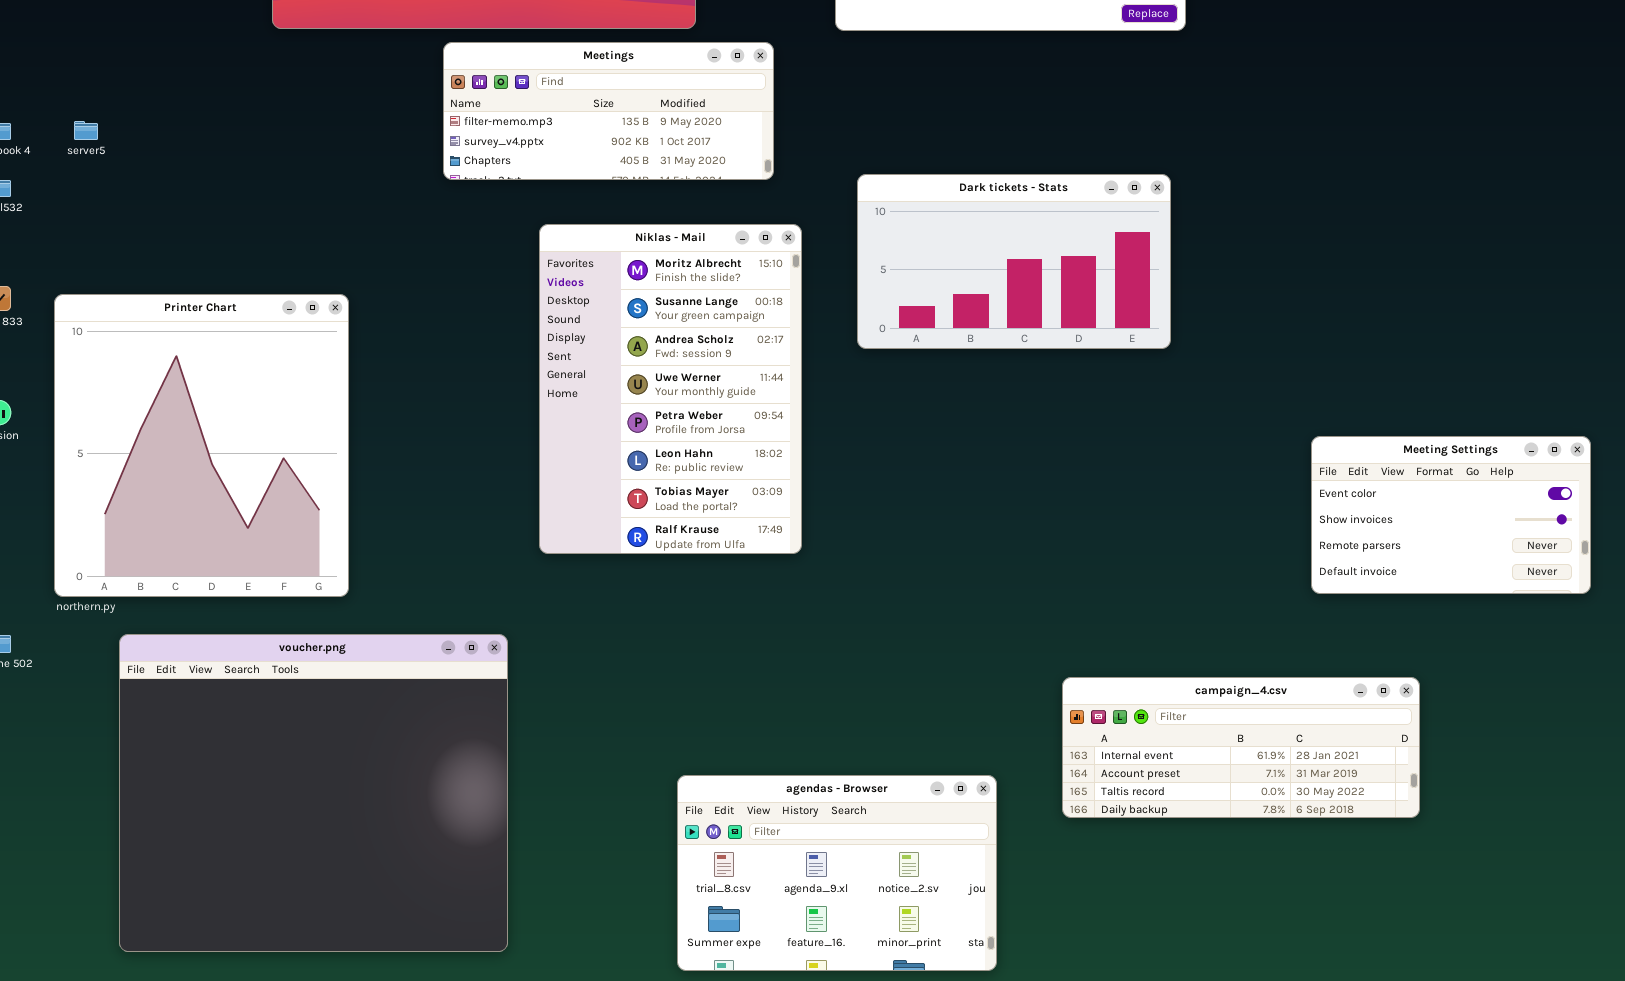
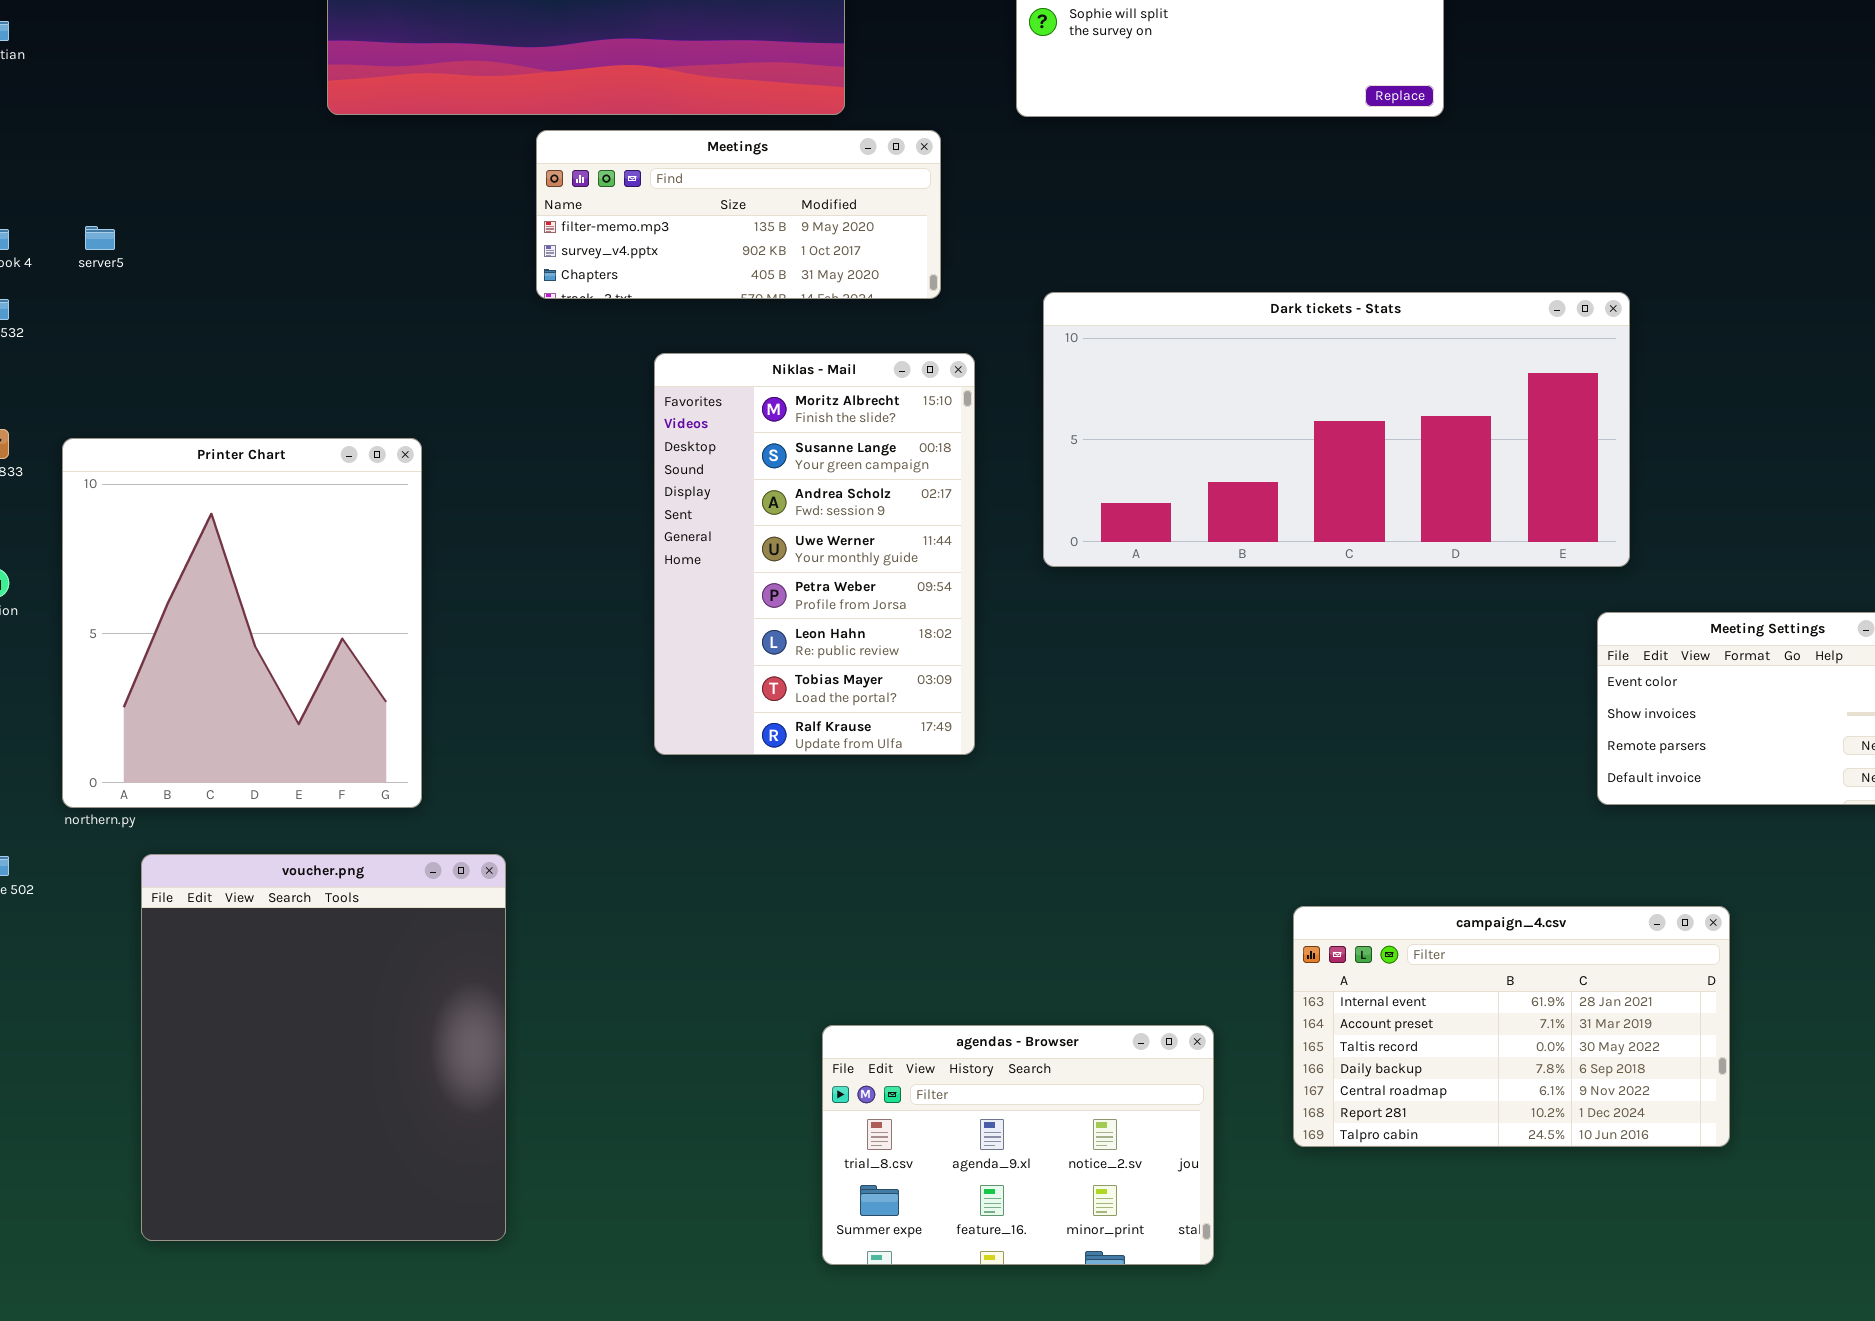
Dark tickets - Stats: [857,174,1171,349] -> [1043,292,1630,567], resized
voucher.png: [119,634,508,952] -> [141,854,506,1241], resized
campaign_4.csv: [1062,677,1420,818] -> [1293,906,1730,1147], resized

